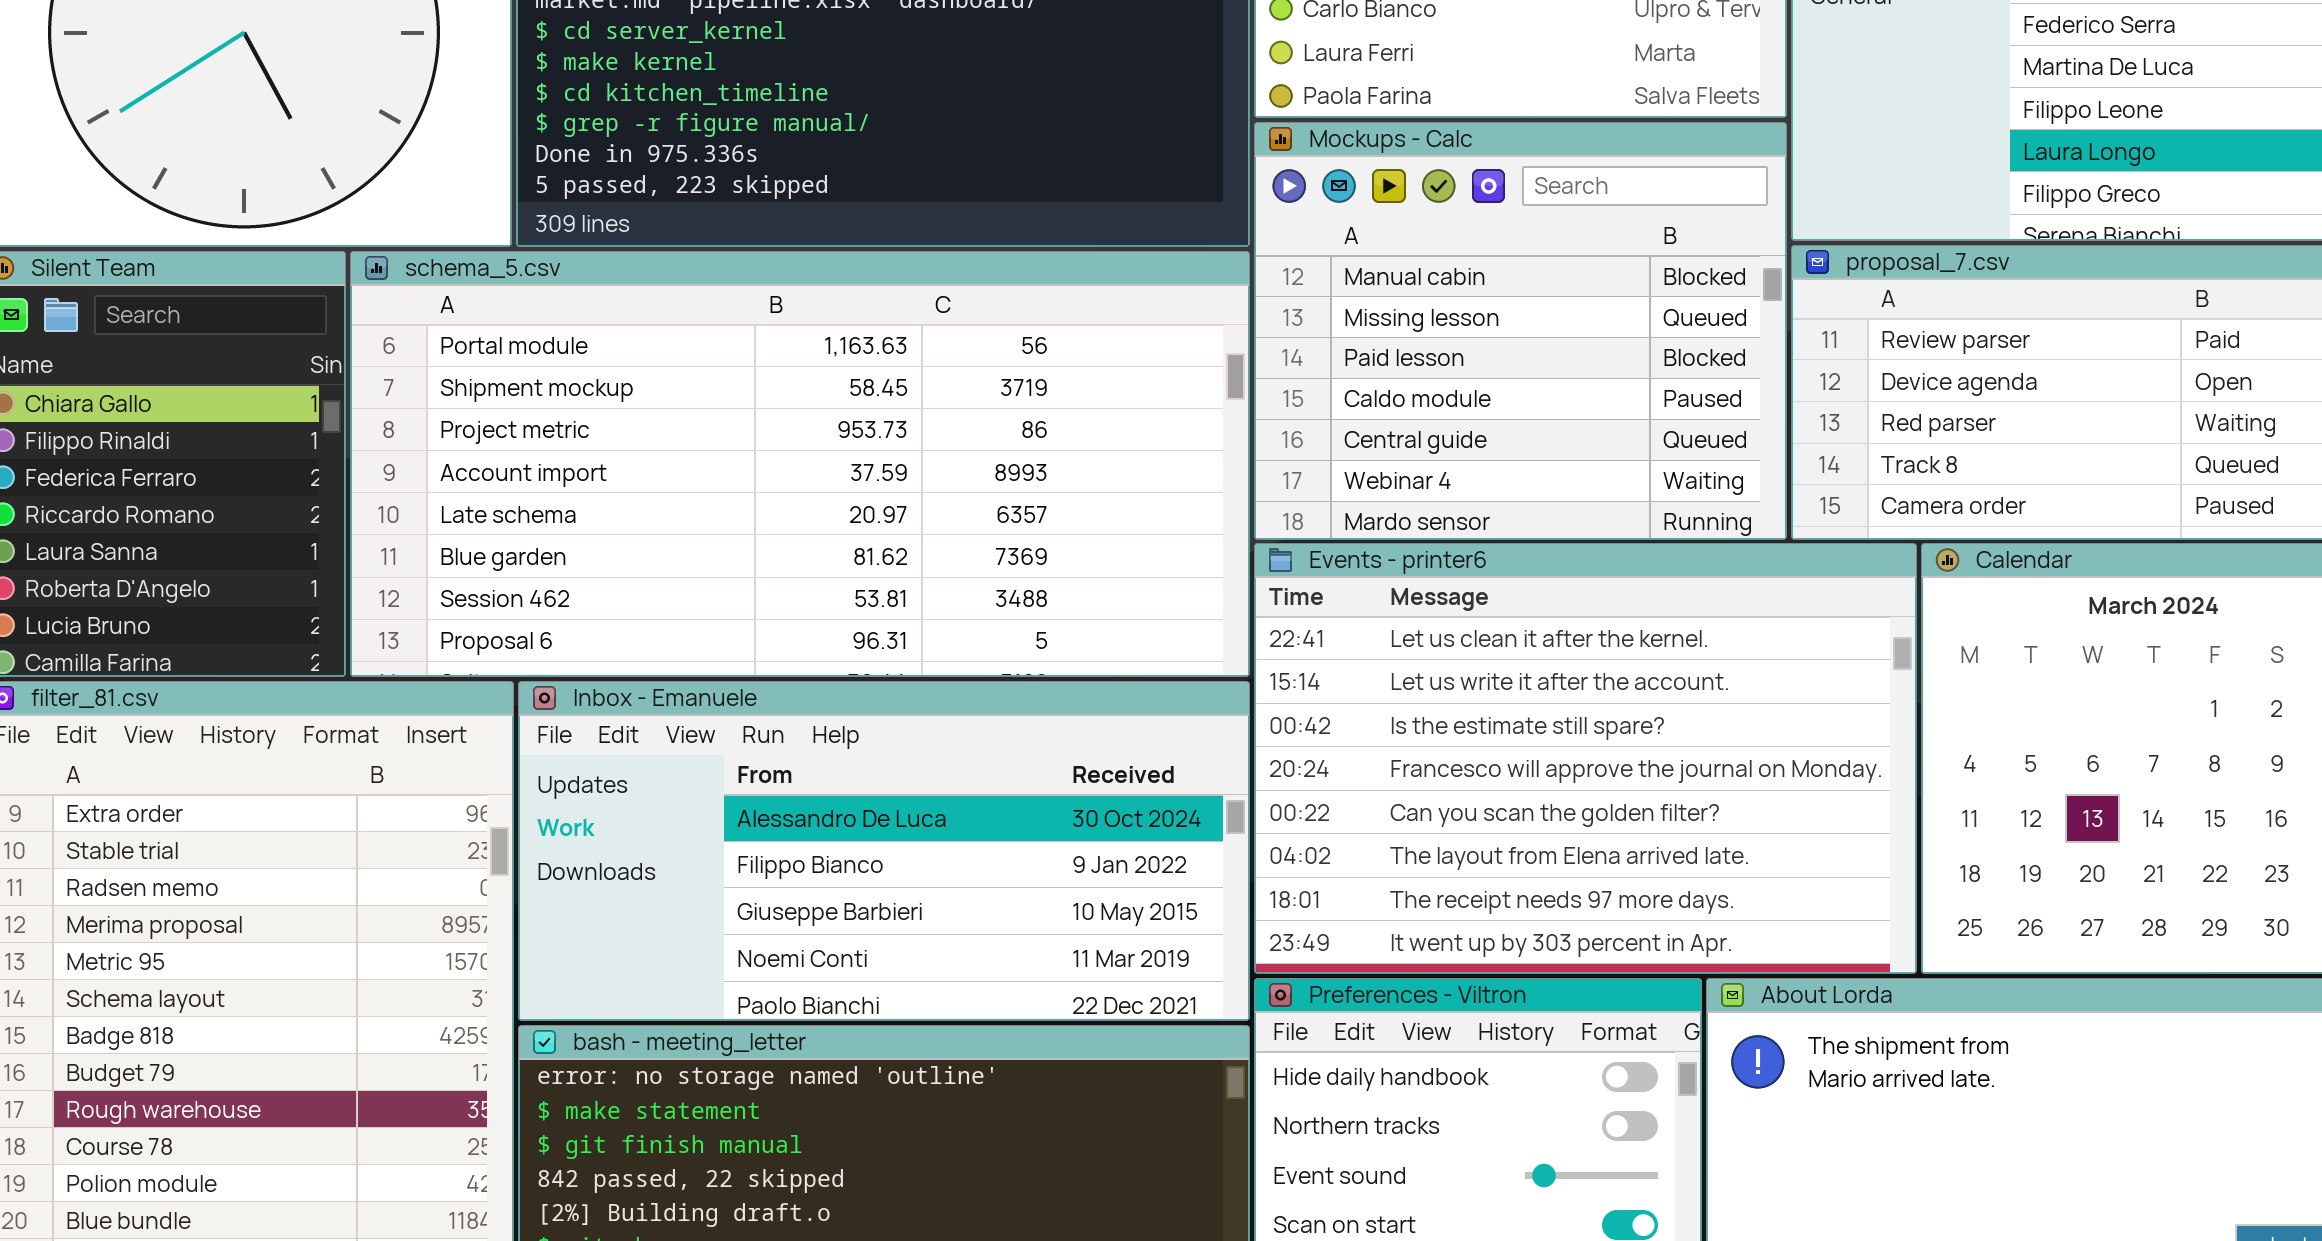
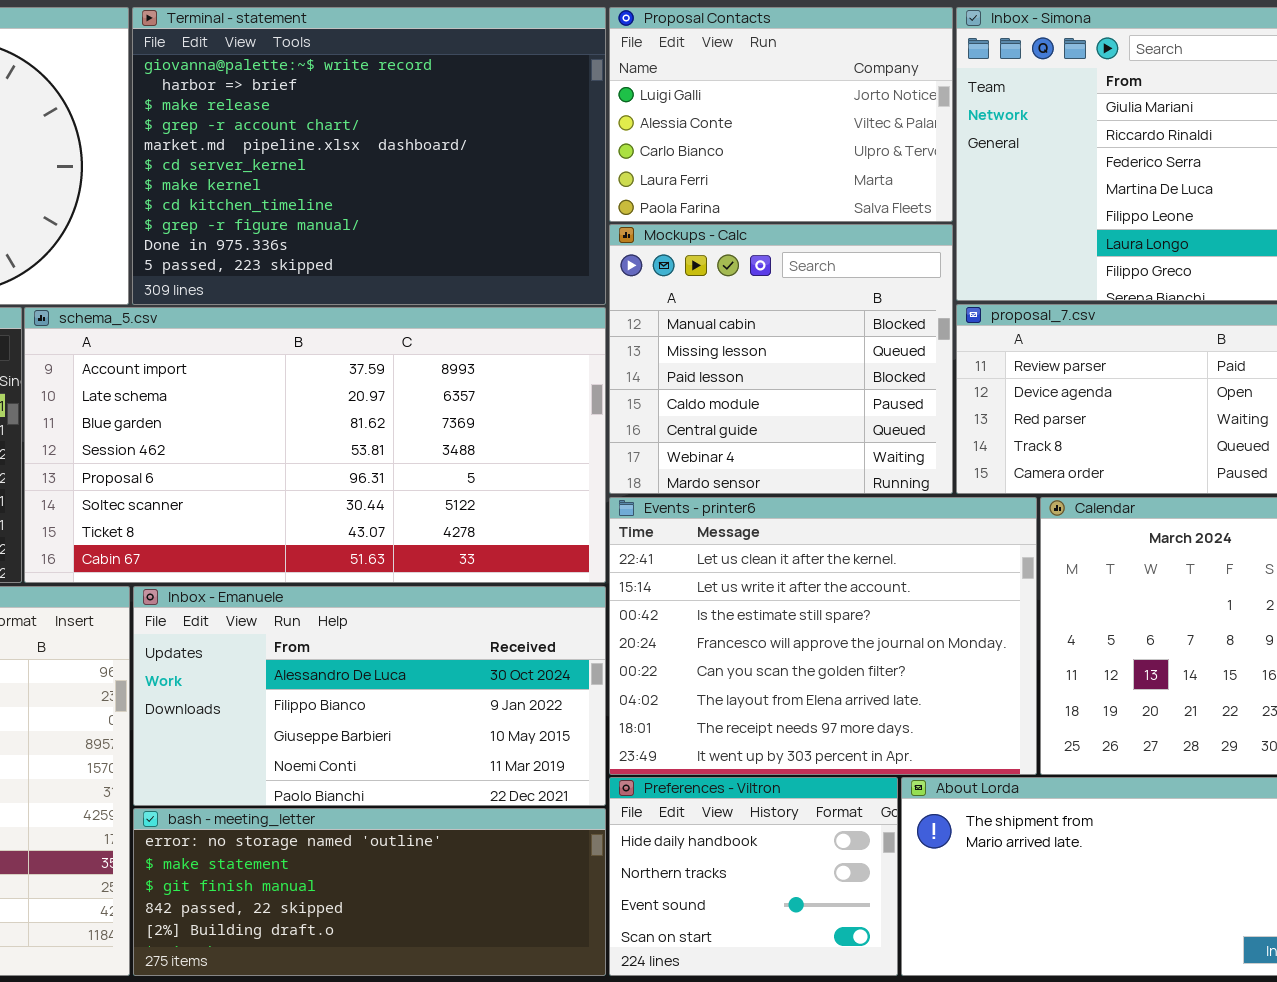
schema_5.csv: [350,251,1250,677] -> [24,307,606,583], scrolled down 3 rows

